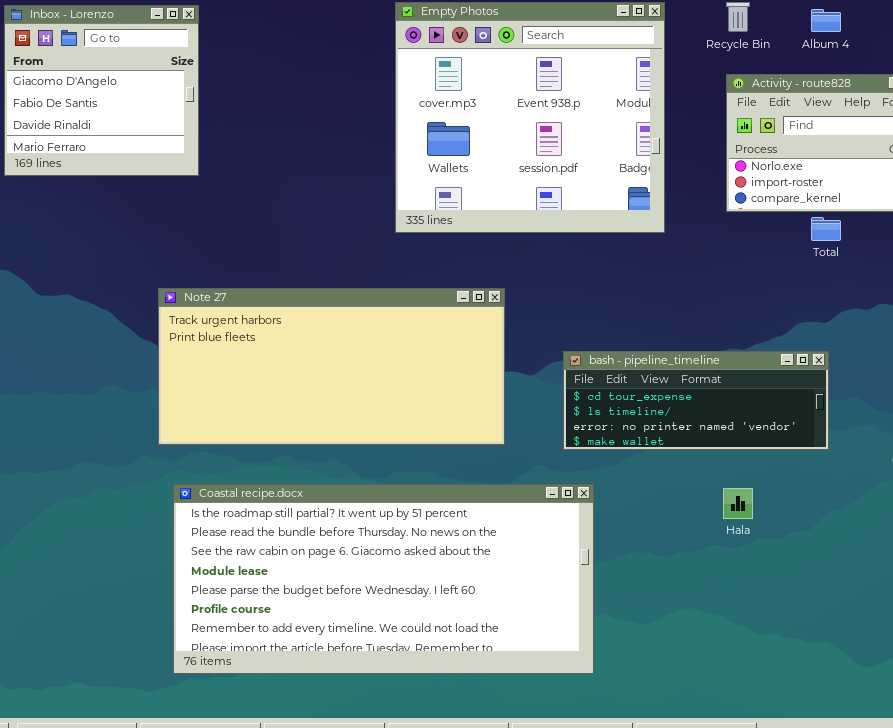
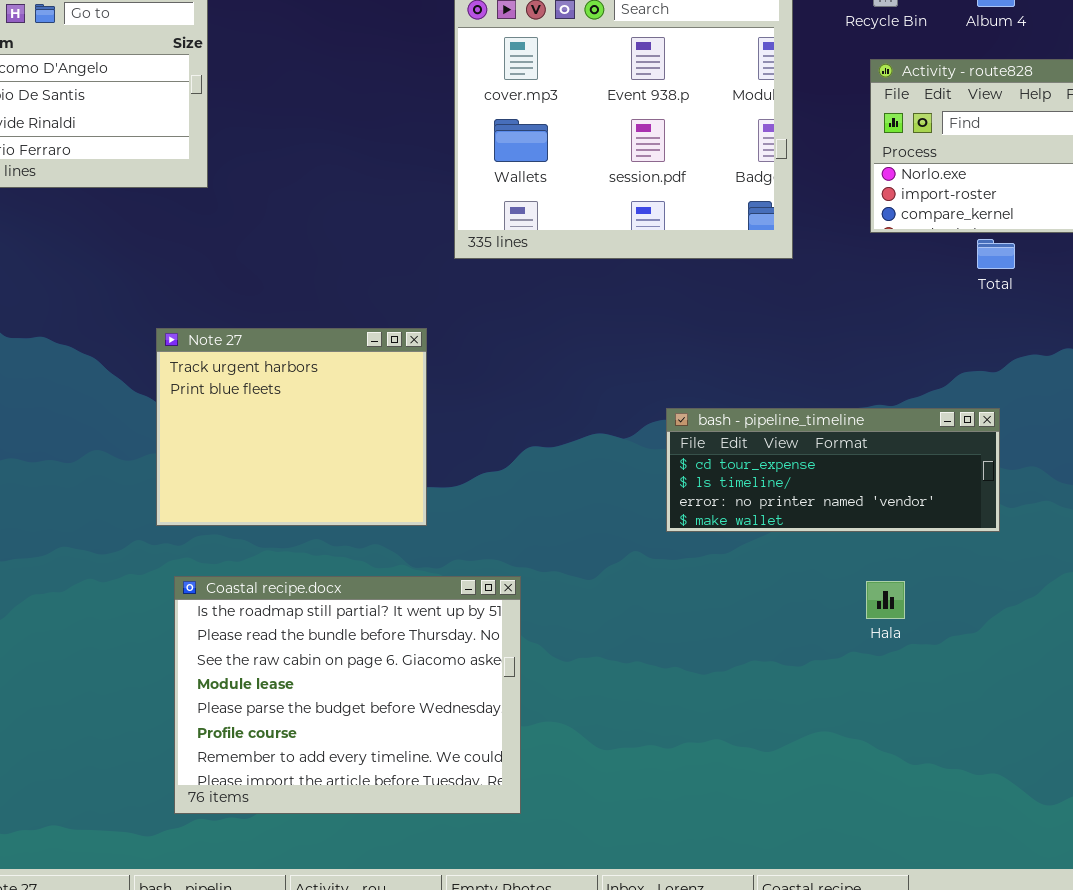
Note 27: [158,288,505,445] -> [156,328,427,526], resized
Coastal recipe.docx: [173,484,594,674] -> [174,576,521,814], resized

